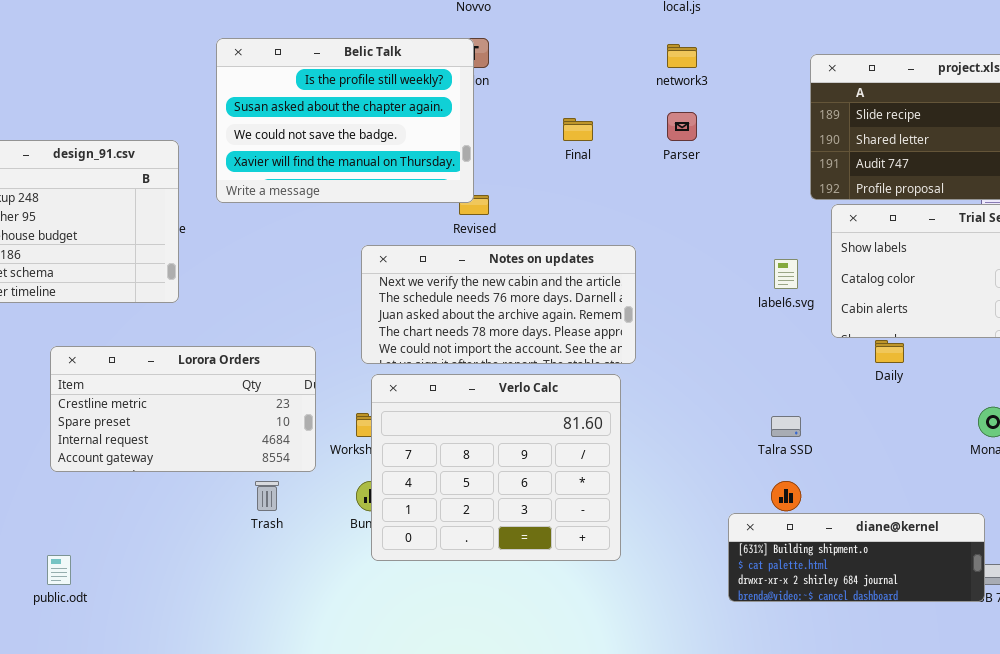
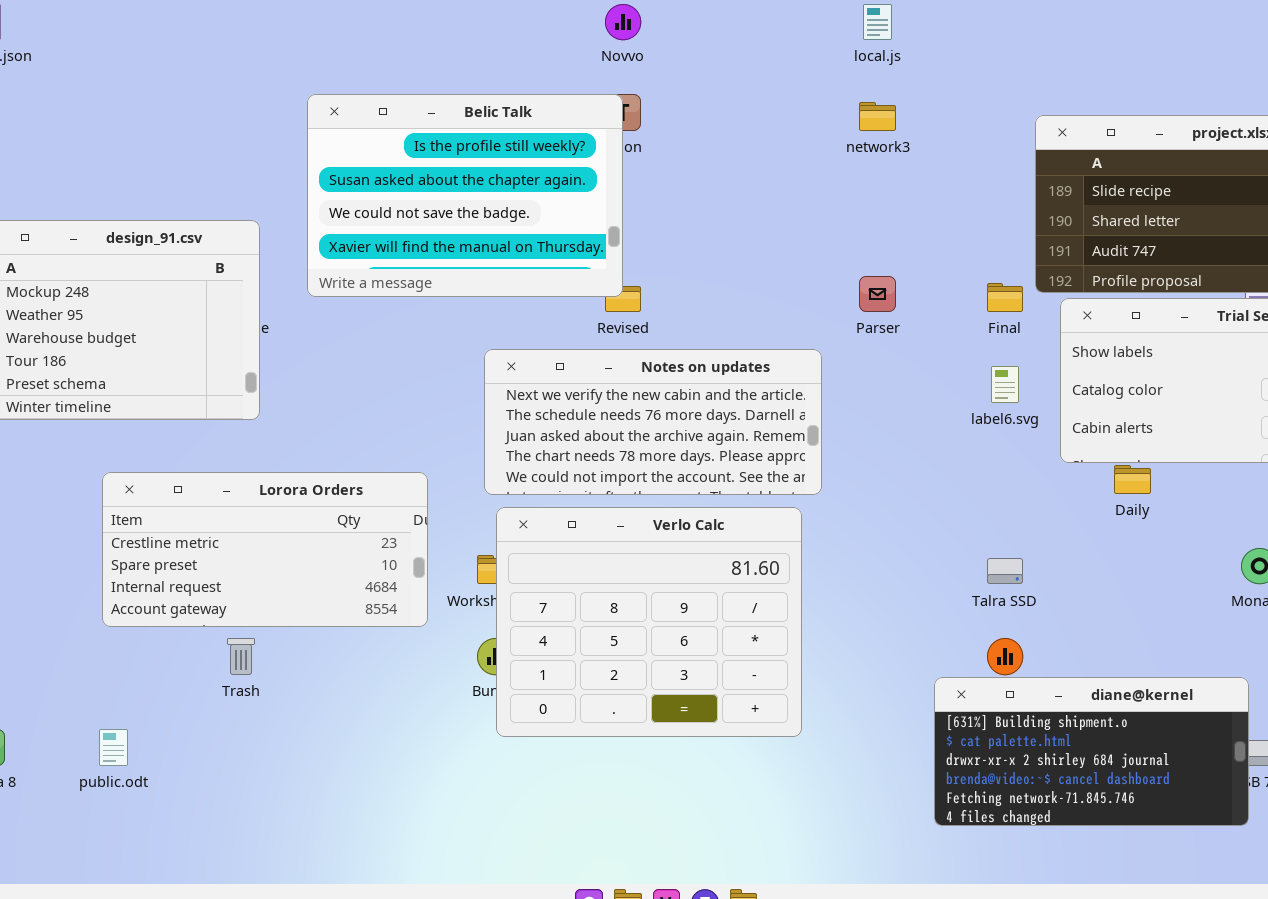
Parser: [667,112,697,141] -> [859,276,896,312], moved
Final: [563,118,593,141] -> [987,283,1023,312], moved
Trash: [255,481,279,511] -> [227,638,255,675], moved
diane@kernel: [728,513,985,602] -> [934,677,1249,826], resized

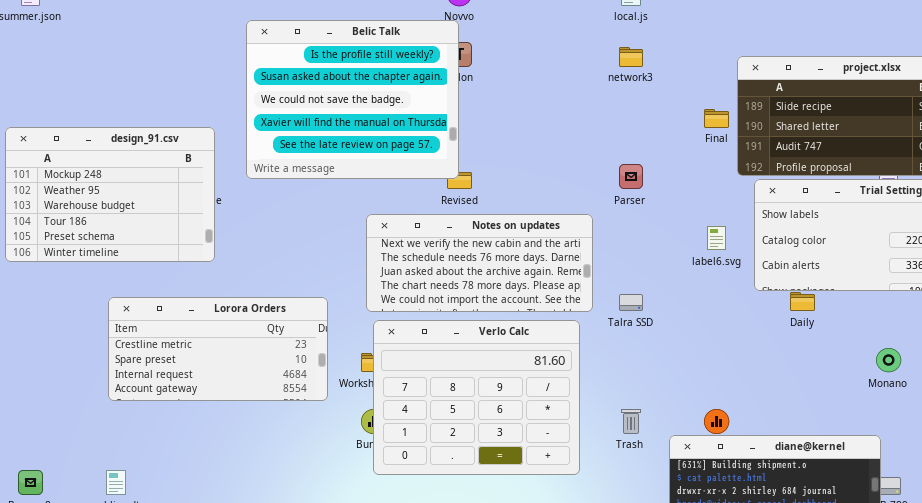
Belic Talk: [307,94,623,297] -> [246,20,459,179], resized
Final: [987,283,1023,312] -> [704,109,729,128], moved
Talra SSD: [987,558,1023,584] -> [619,294,643,311], moved
Trash: [227,638,255,675] -> [621,409,641,434], moved

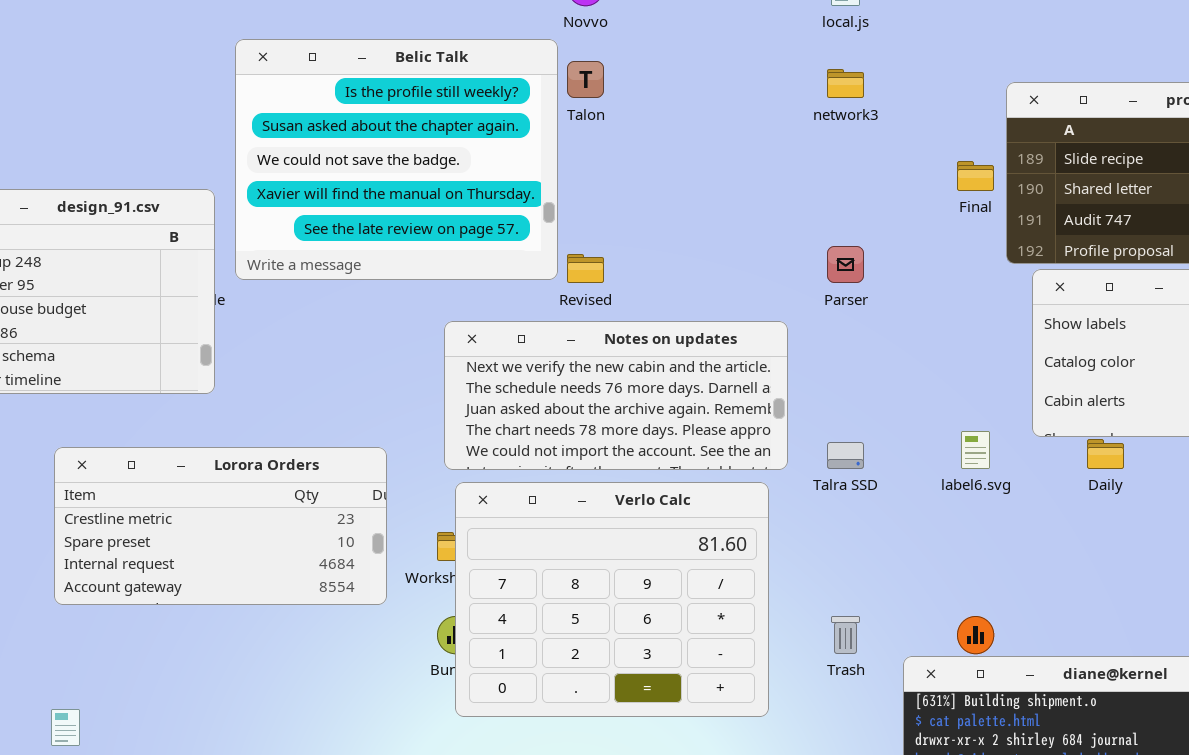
Belic Talk: [246,20,459,179] -> [235,39,558,280], moved
label6.svg: [707,226,726,250] -> [961,431,990,469], moved

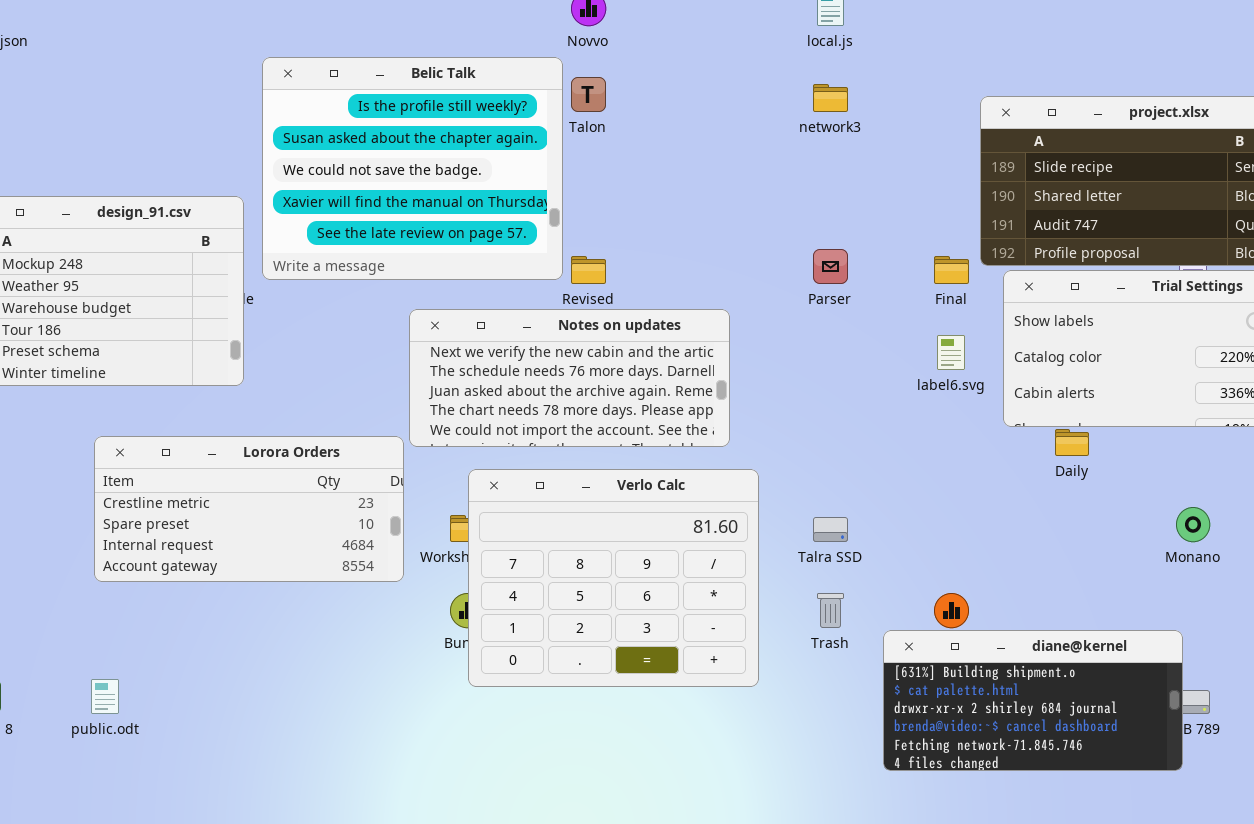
Final: [957,161,994,191] -> [934,256,969,284], moved
Notes on updates: [444,321,788,470] -> [409,309,730,447], moved
label6.svg: [961,431,990,469] -> [937,335,965,370], moved
Talra SSD: [827,442,864,469] -> [813,517,848,542], moved

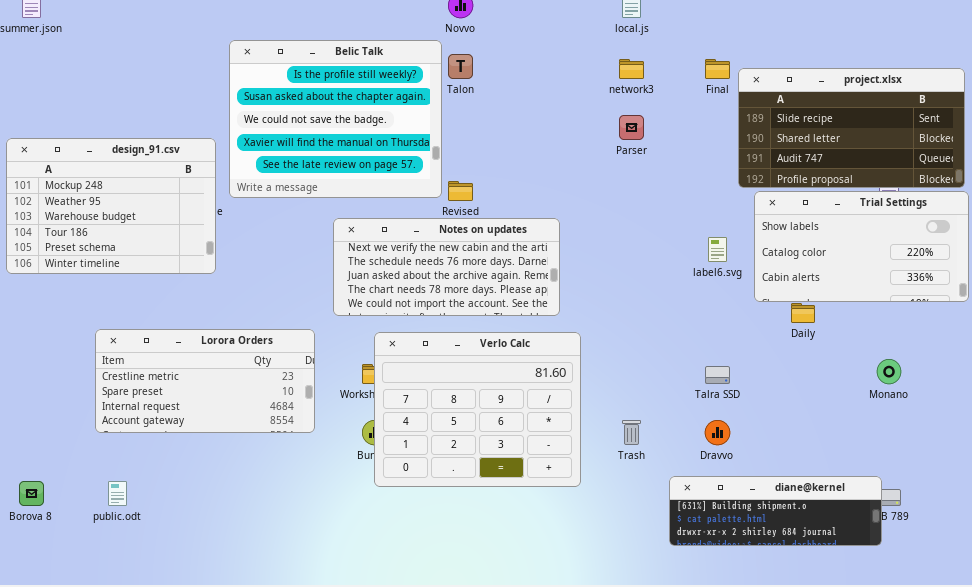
Parser: [813,249,848,284] -> [619,115,644,140], moved
Final: [934,256,969,284] -> [705,59,730,79], moved
Lorora Orders: [94,436,404,582] -> [95,329,315,433], moved
Talra SSD: [813,517,848,542] -> [705,366,730,384], moved
diane@kernel: [883,630,1183,771] -> [669,476,882,546], resized

